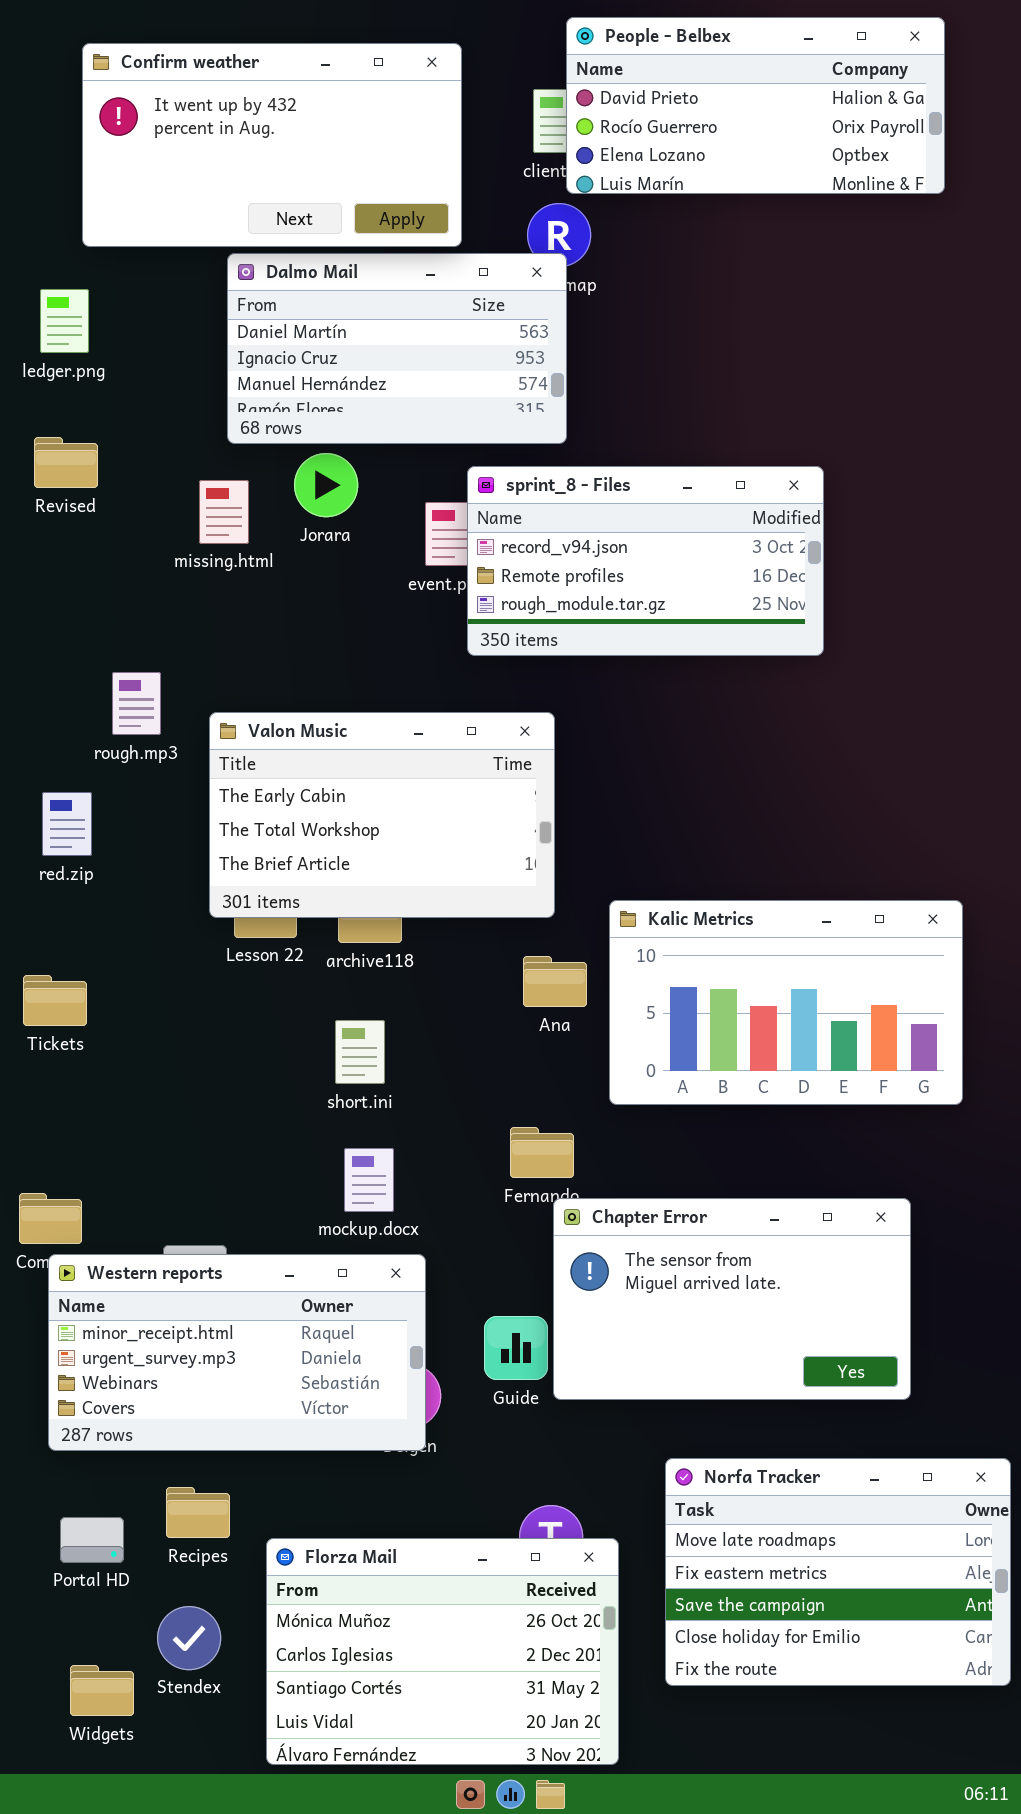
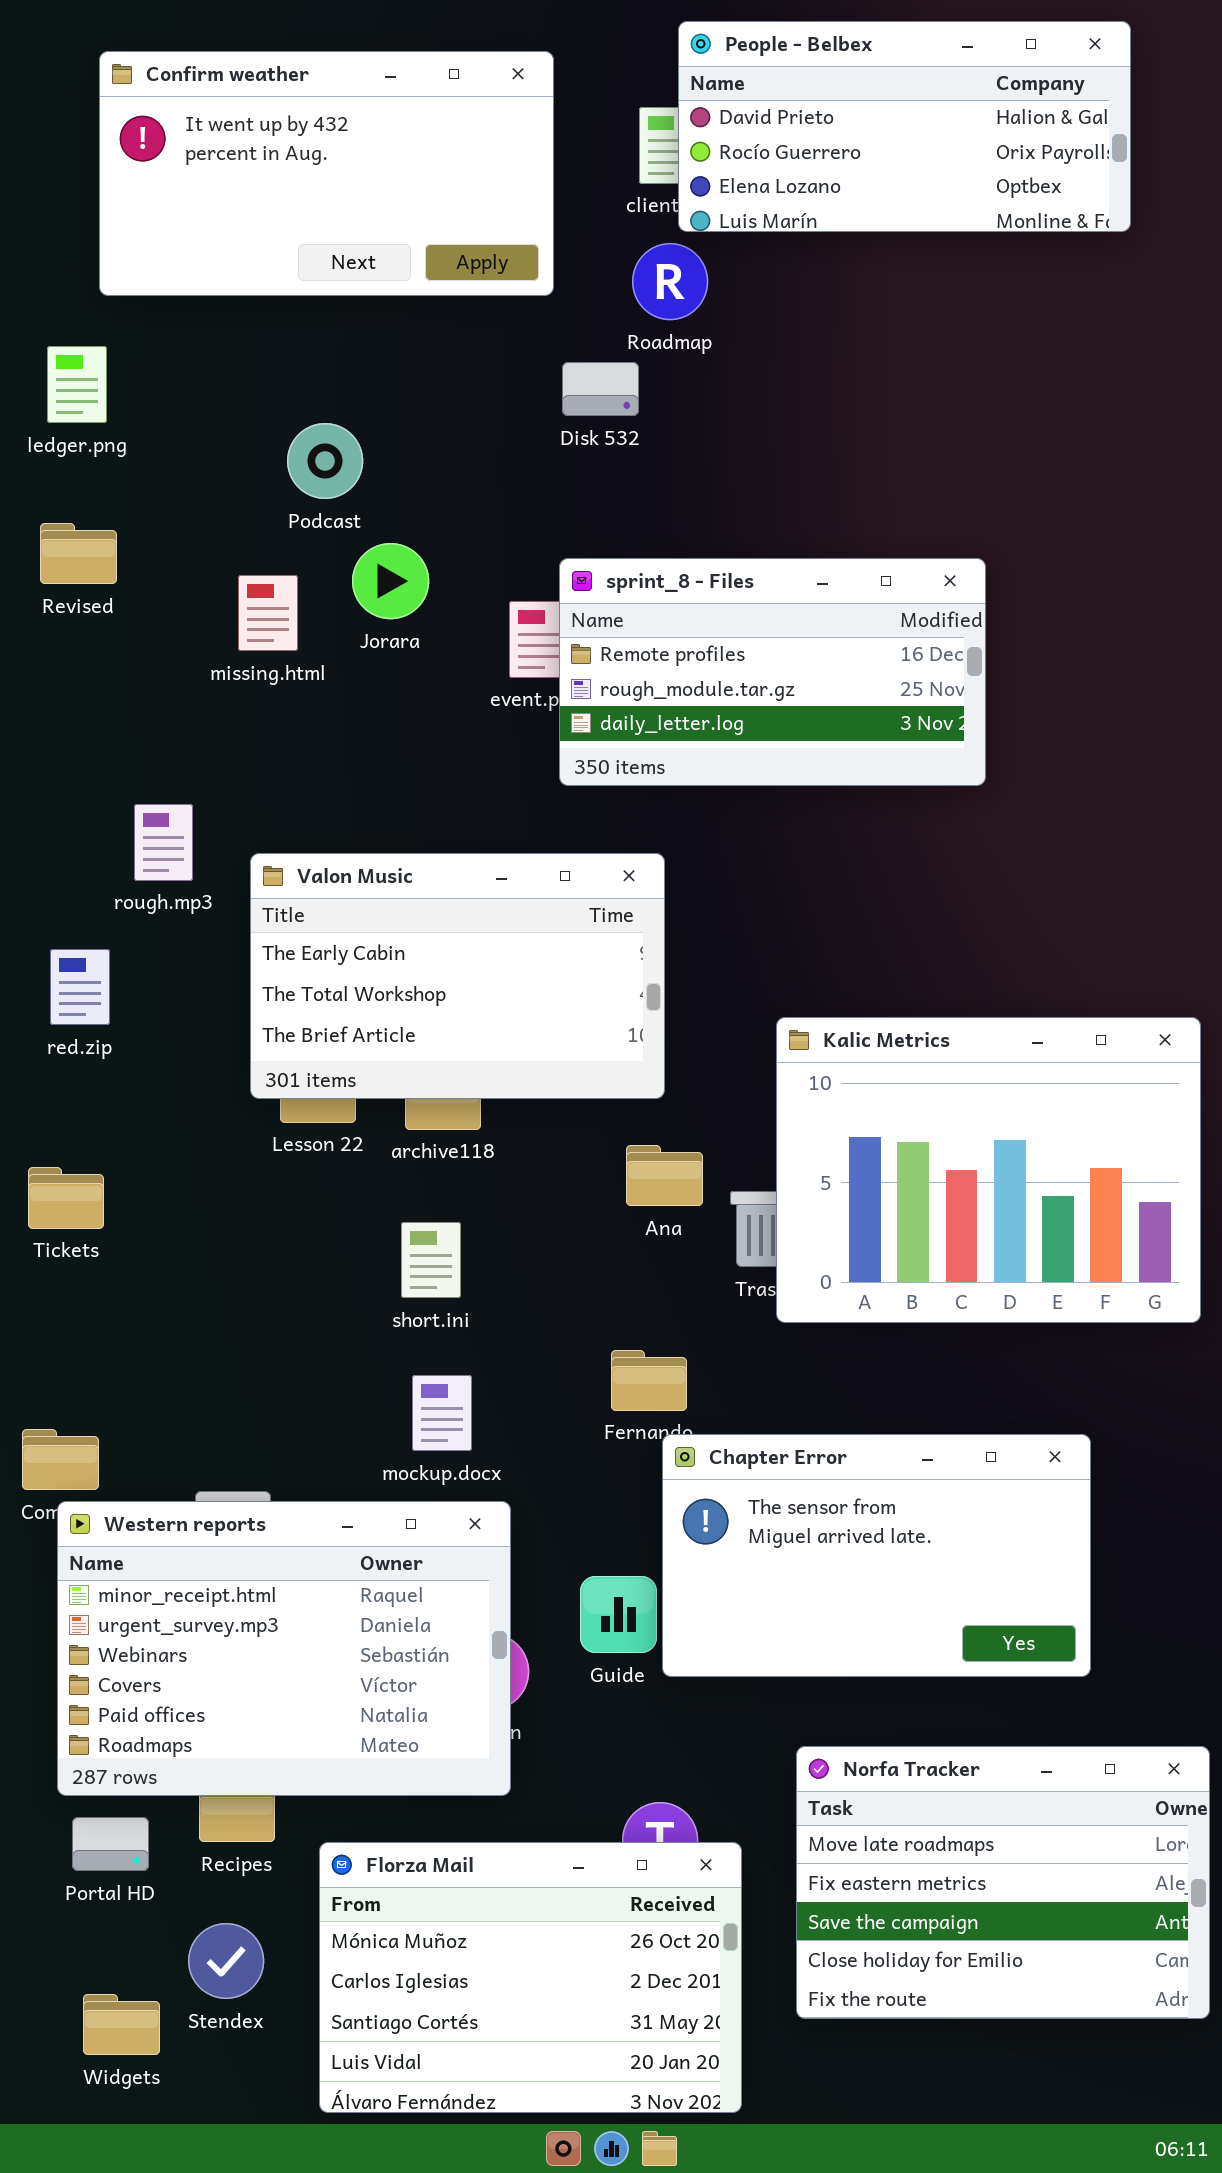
Dalmo Mail: [227,253,567,444] -> none, closed
sprint_8 - Files: [467,466,824,656] -> [559,558,986,786], scrolled down 1 row
Kalic Metrics: [609,900,963,1105] -> [776,1017,1201,1323], moved, resized
Western reports: [48,1254,426,1451] -> [57,1501,511,1796], resized

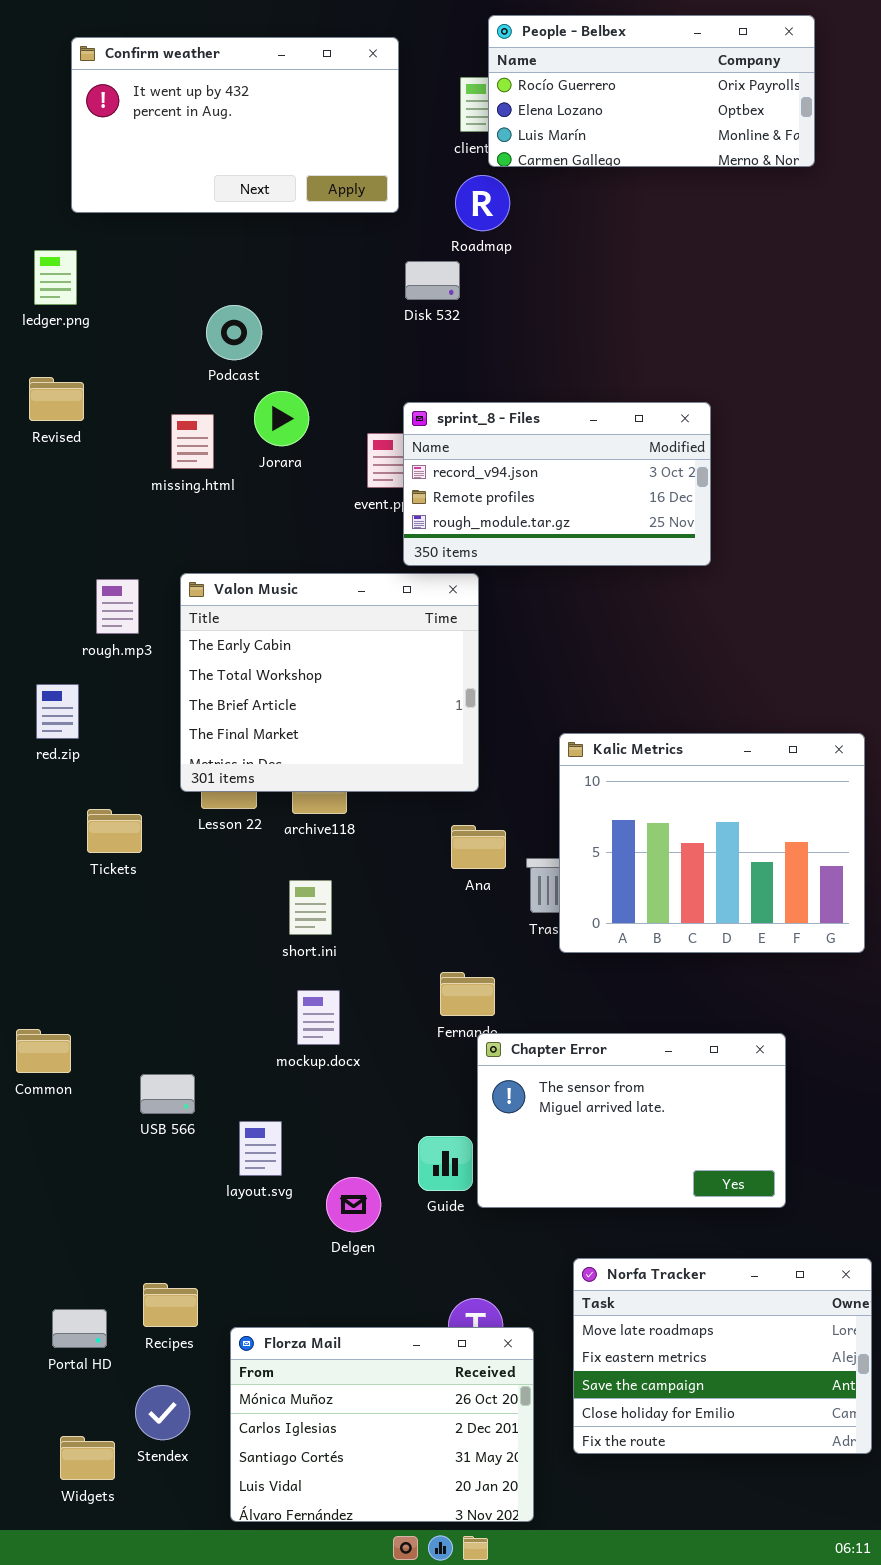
People - Belbex: [678,21,1131,232] -> [488,15,815,167], scrolled down 1 row
sprint_8 - Files: [559,558,986,786] -> [403,402,711,566], scrolled up 1 row
Valon Music: [250,853,665,1099] -> [180,573,479,792], resized
Tickets: [28,1167,104,1229] -> [87,809,142,853], moved
Western reports: [57,1501,511,1796] -> none, closed

